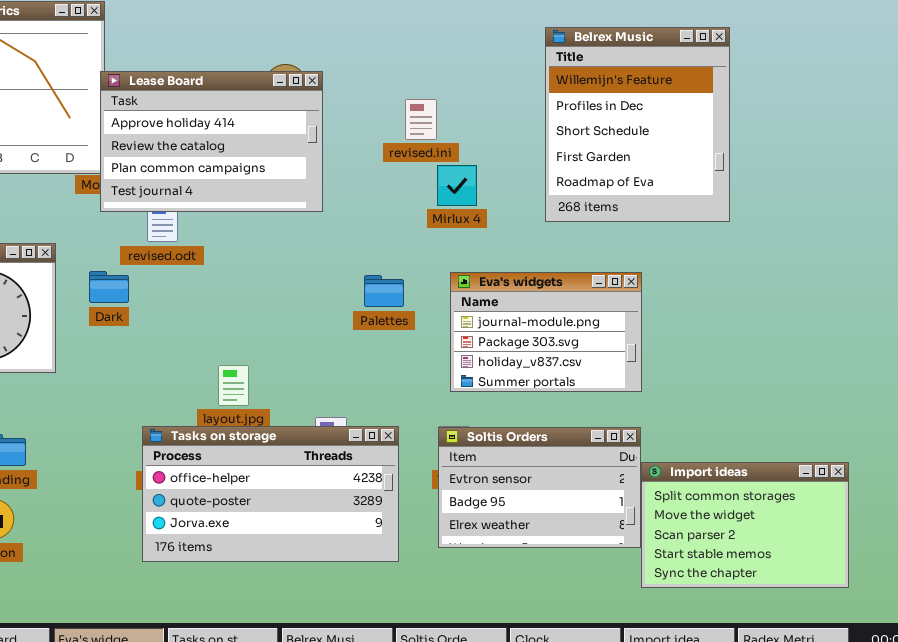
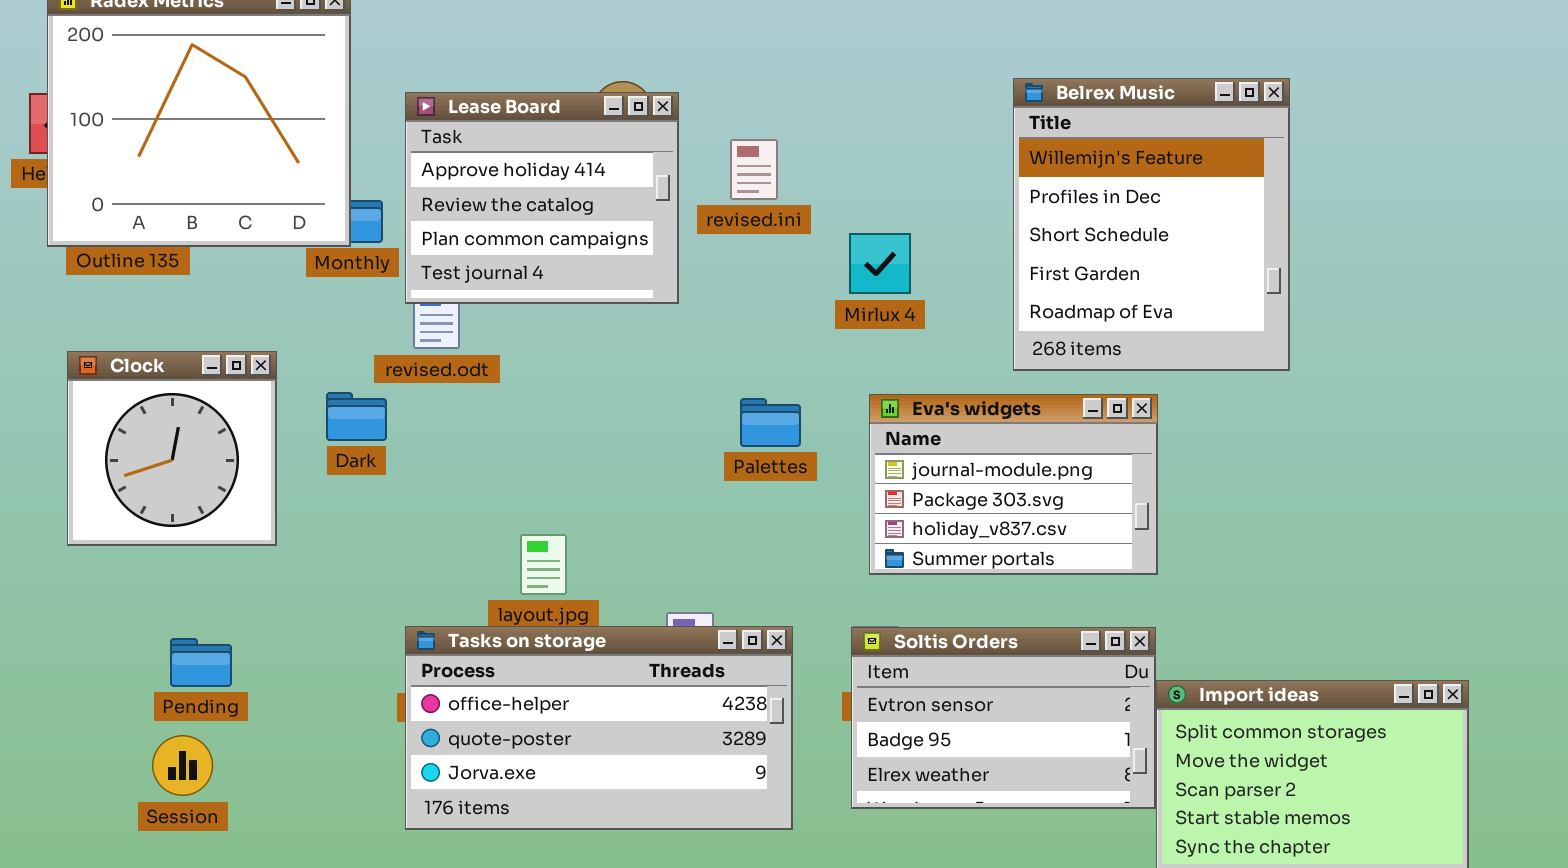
Belrex Music: [545,27,730,222] -> [1013,78,1290,371], moved
Lease Board: [100,71,323,212] -> [405,92,679,304], resized
revised.ini: [405,99,437,140] -> [730,139,778,200], moved

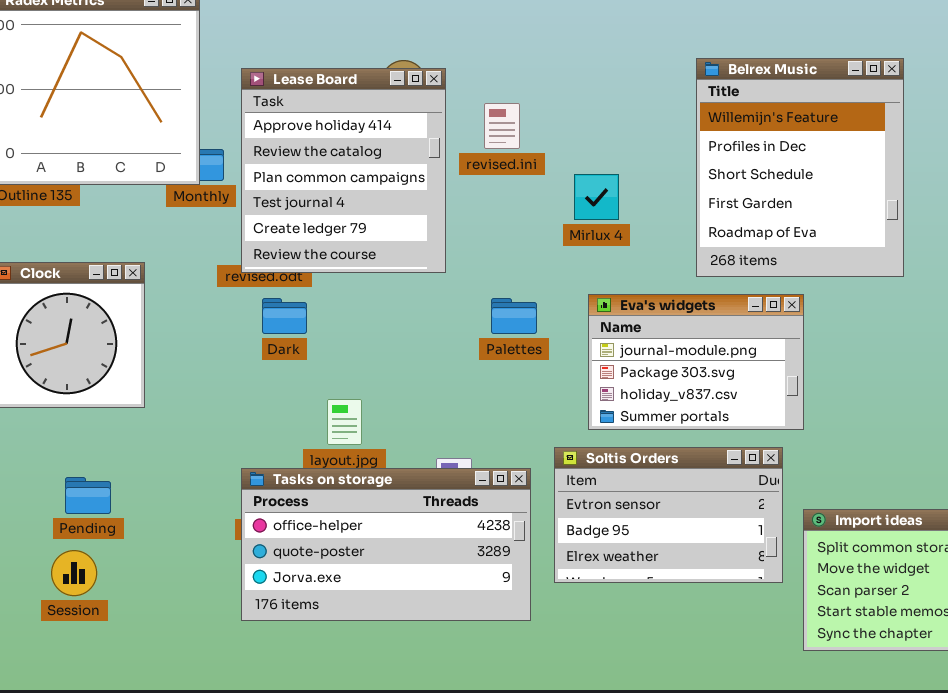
Lease Board: [405,92,679,304] -> [241,68,446,273], resized
Dark: [326,392,387,441] -> [262,298,307,334], moved
Soltis Orders: [851,627,1156,809] -> [554,447,783,583], moved

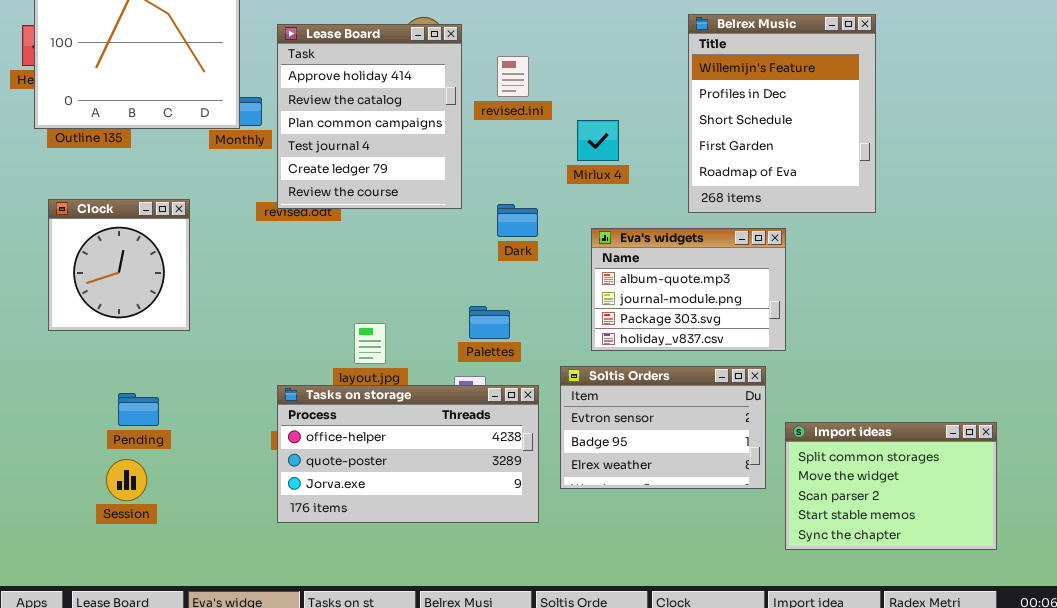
Eva's widgets: [588,294,804,430] -> [591,228,786,351], scrolled up 1 row
Dark: [262,298,307,334] -> [497,204,538,237], moved
Palettes: [491,298,537,334] -> [469,306,510,339], moved

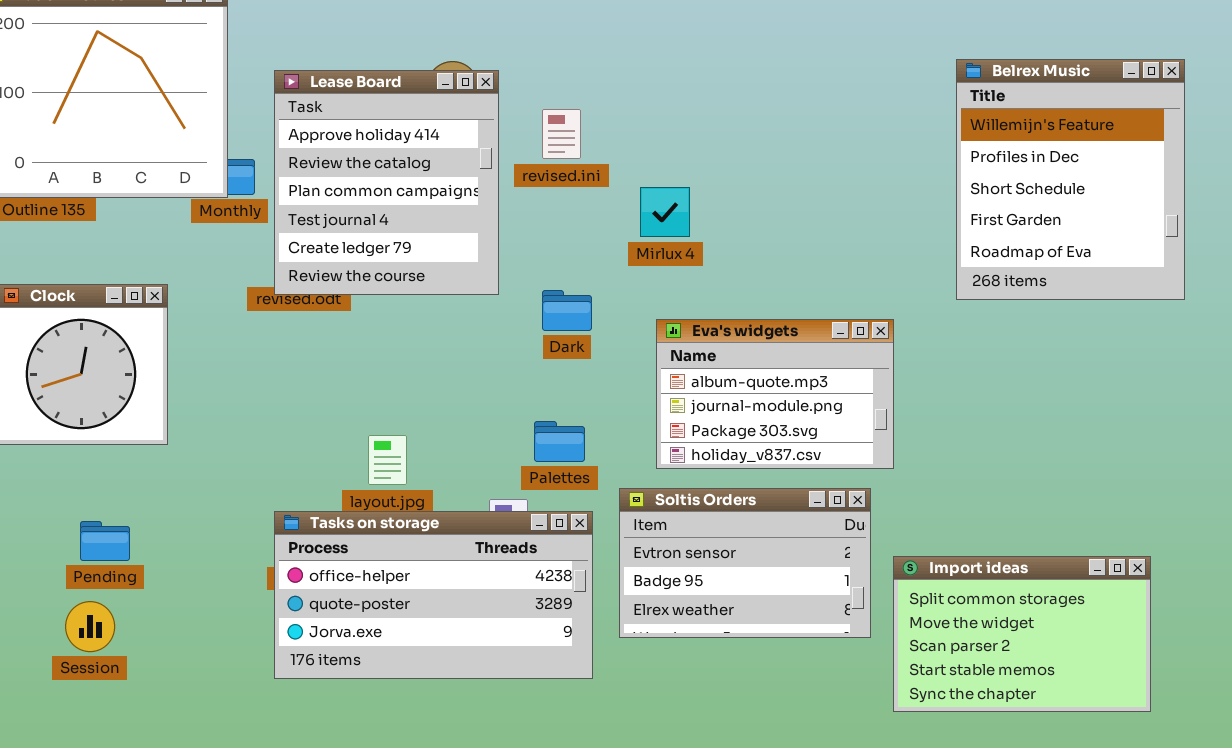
Belrex Music: [688,14,876,213] -> [956,59,1185,300], moved
Palettes: [469,306,510,339] -> [534,421,585,462], moved

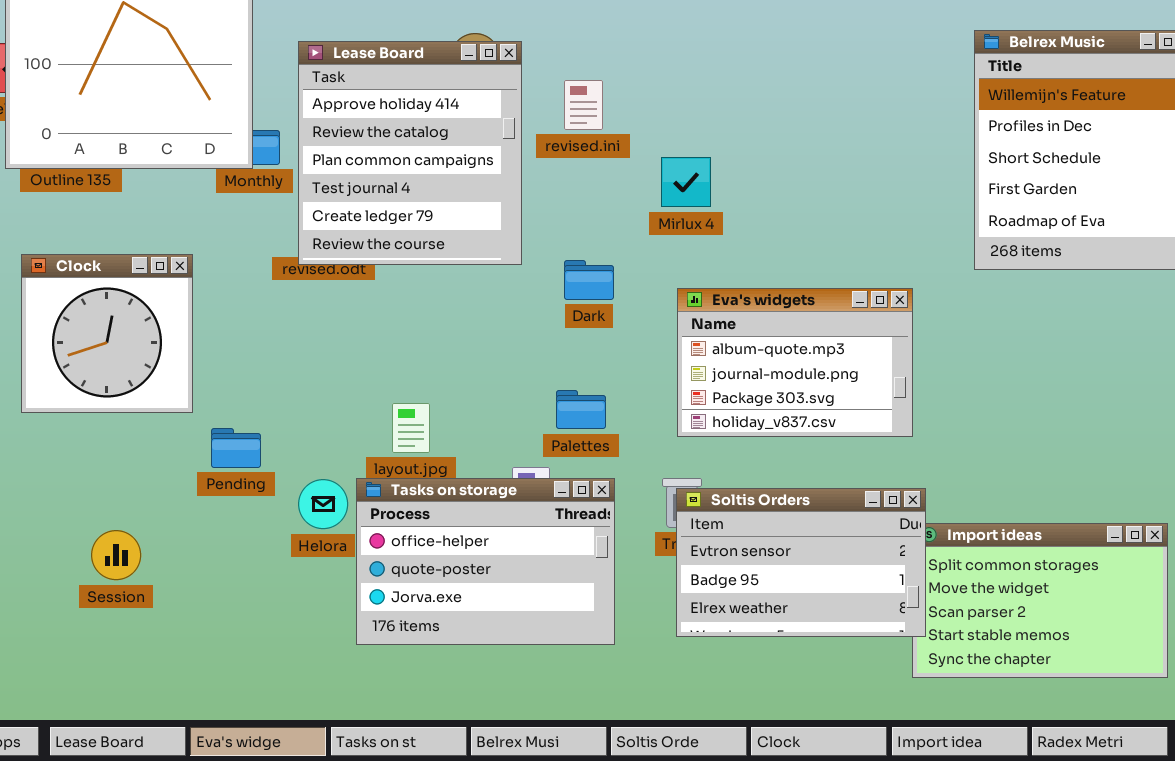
Soltis Orders: [619,488,871,638] -> [676,488,926,637], moved
Tasks on storage: [274,511,593,679] -> [356,478,615,645], resized
Pending: [80,521,130,561] -> [211,428,261,468], moved
Session: [65,601,115,652] -> [91,530,141,580], moved

